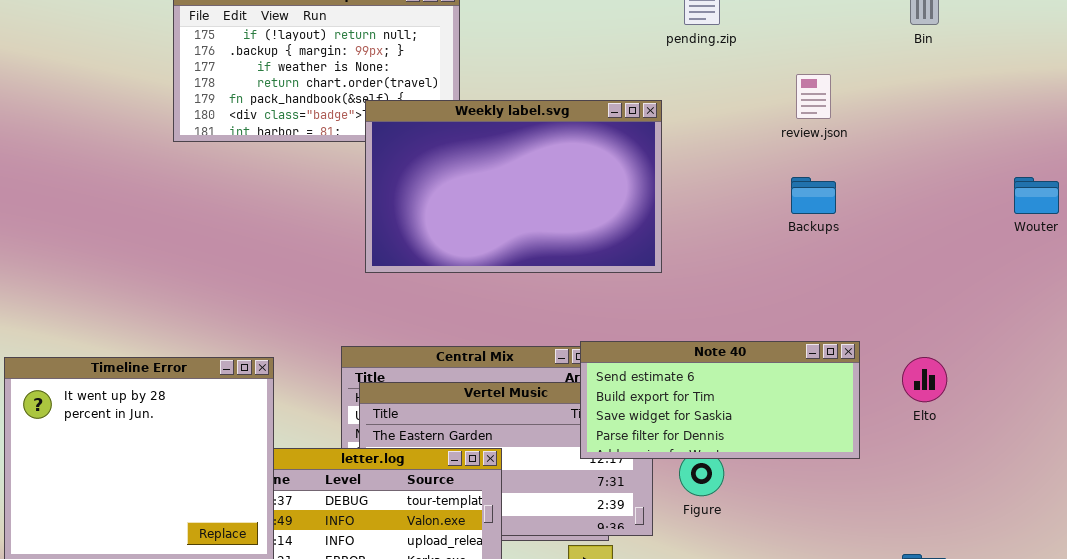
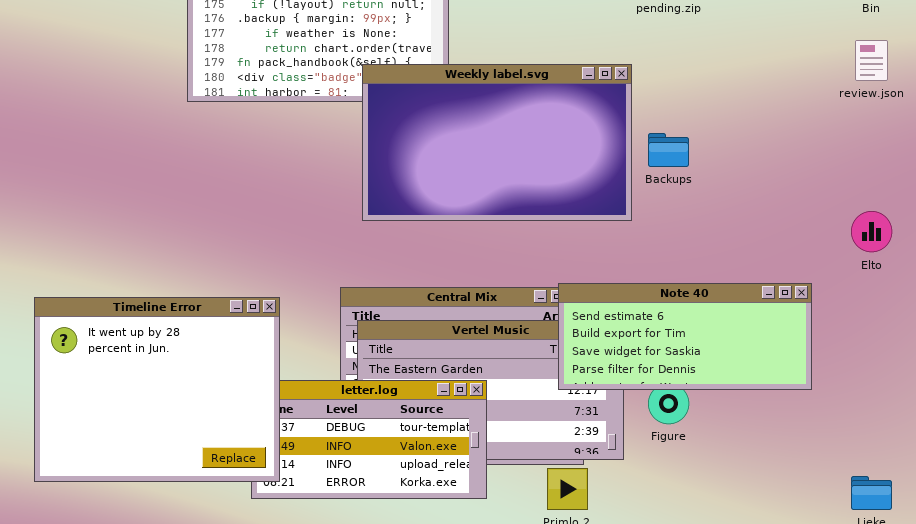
review.json: [796,74,831,119] -> [855,40,888,81], moved
Backups: [791,177,836,214] -> [648,133,689,167], moved
Elto: [902,357,947,402] -> [851,211,892,252], moved

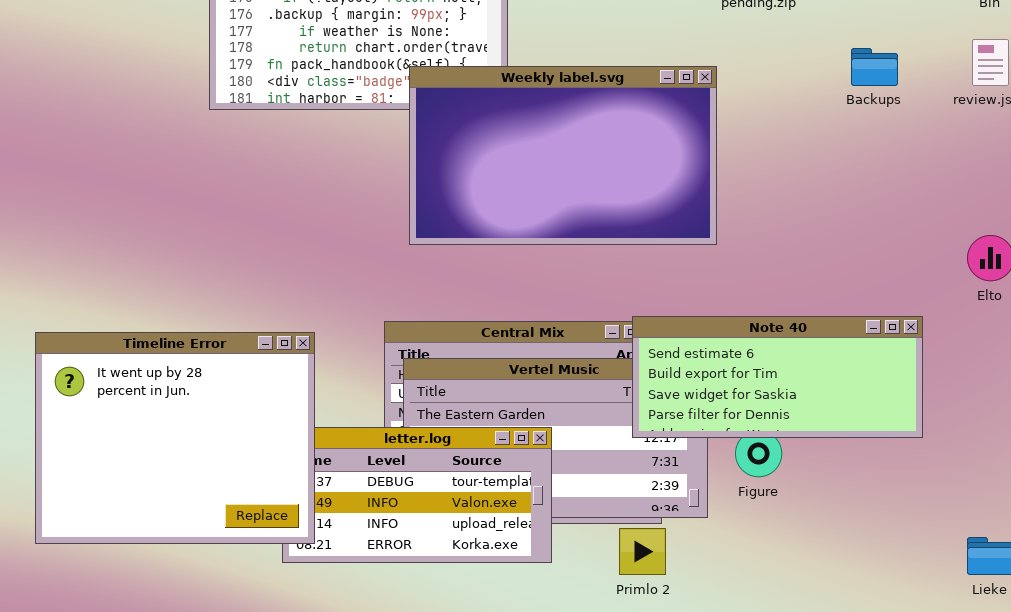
Backups: [648,133,689,167] -> [851,48,898,86], moved

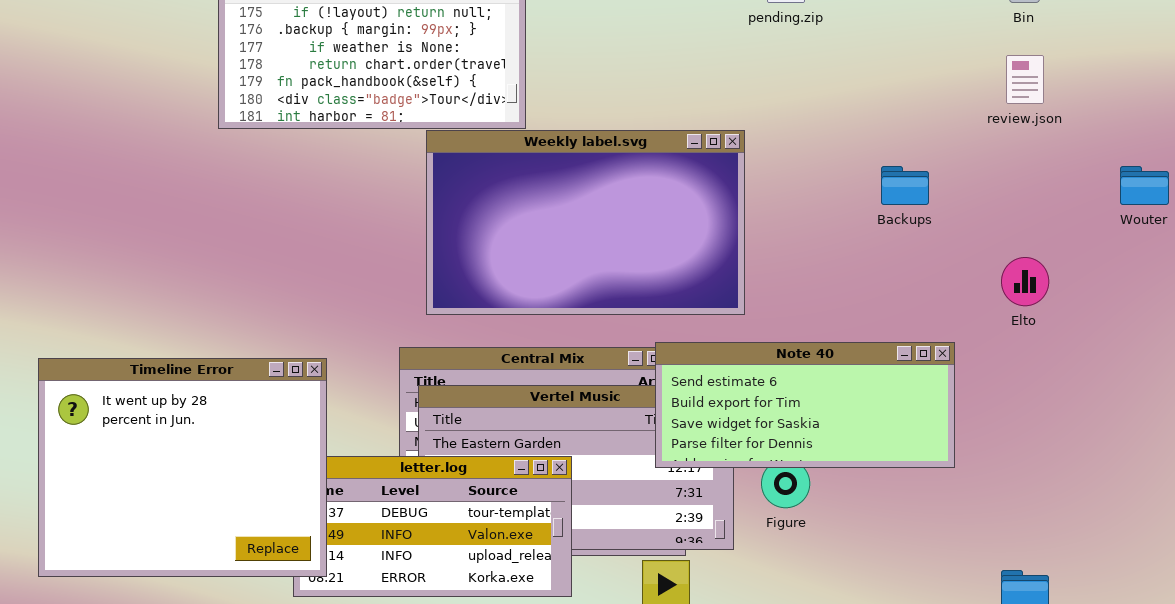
Backups: [851,48,898,86] -> [881,166,929,205], moved
Weekly label.svg: [409,66,717,245] -> [426,130,745,315], moved

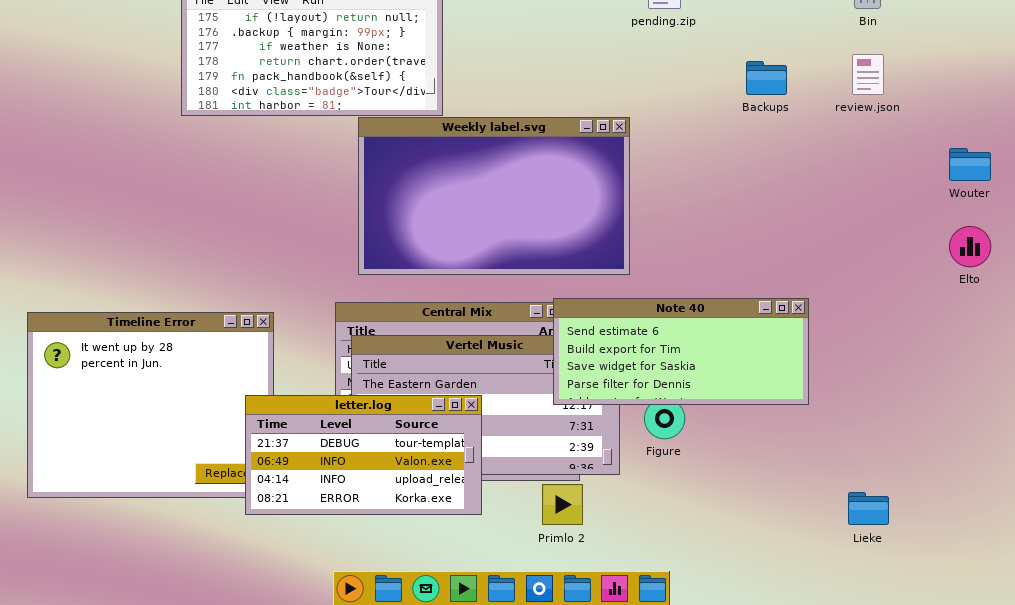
Backups: [881,166,929,205] -> [746,61,787,95], moved
Elto: [1001,257,1049,306] -> [949,226,991,267], moved
letter.log: [293,456,572,597] -> [245,395,482,515], raised

